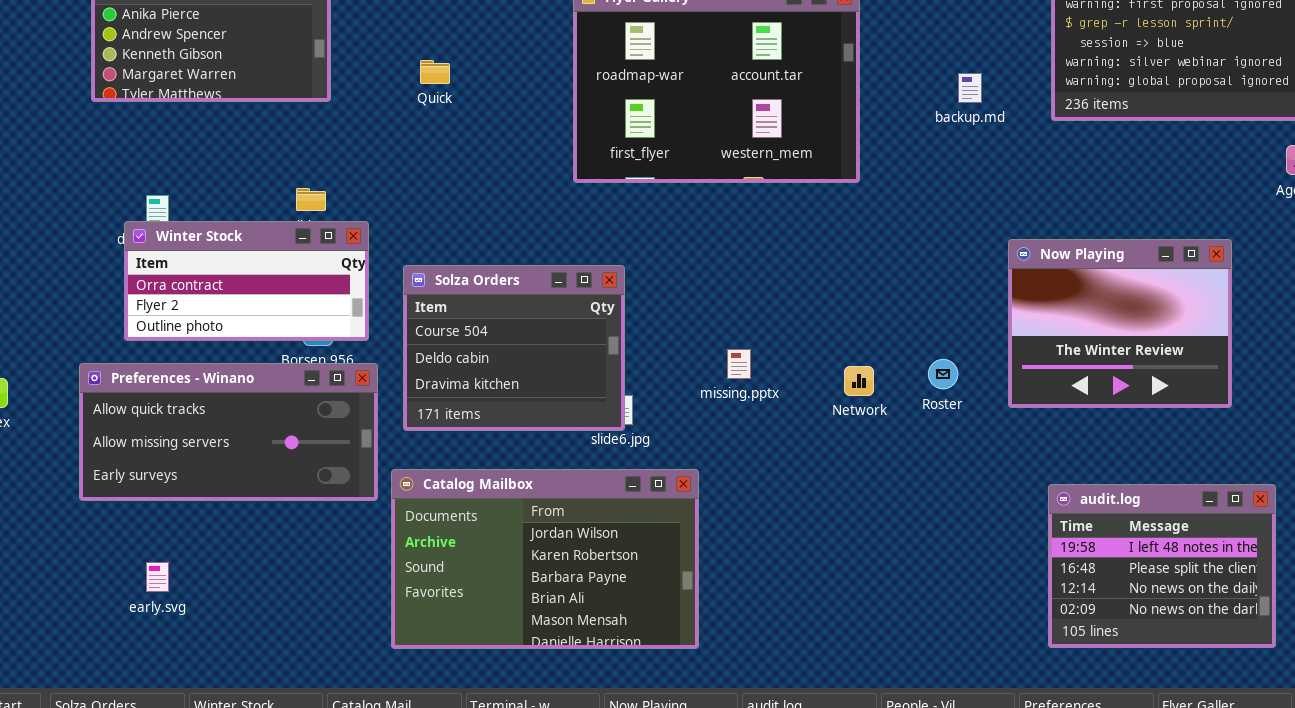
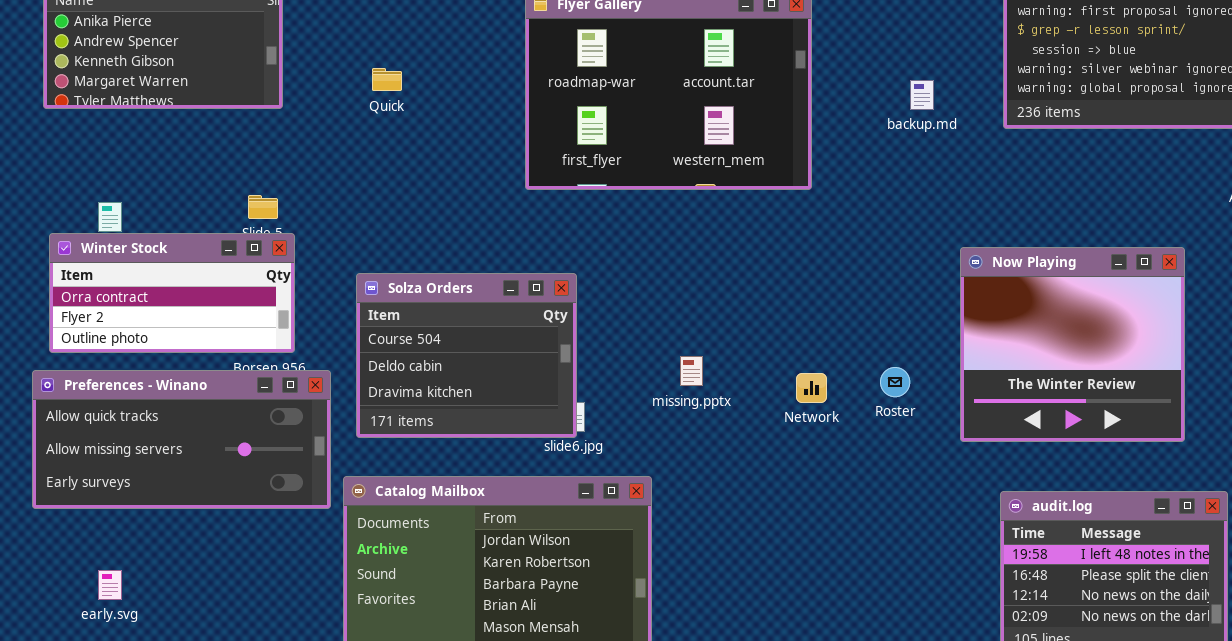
Winter Stock: [124,221,369,341] -> [49,233,295,353], moved
Now Playing: [1008,239,1232,408] -> [960,247,1185,442], resized

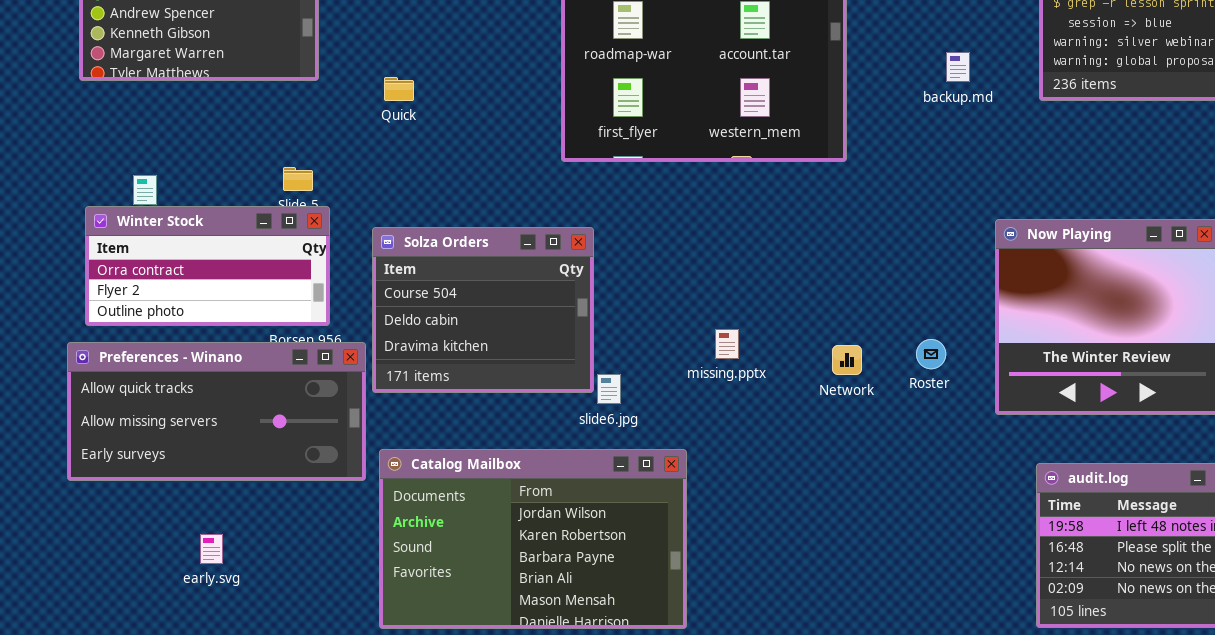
Quick: [372,68,402,91] -> [384,77,414,101], moved
Solza Orders: [356,273,577,438] -> [372,227,594,393], moved
early.svg: [98,570,122,600] -> [200,534,223,564], moved

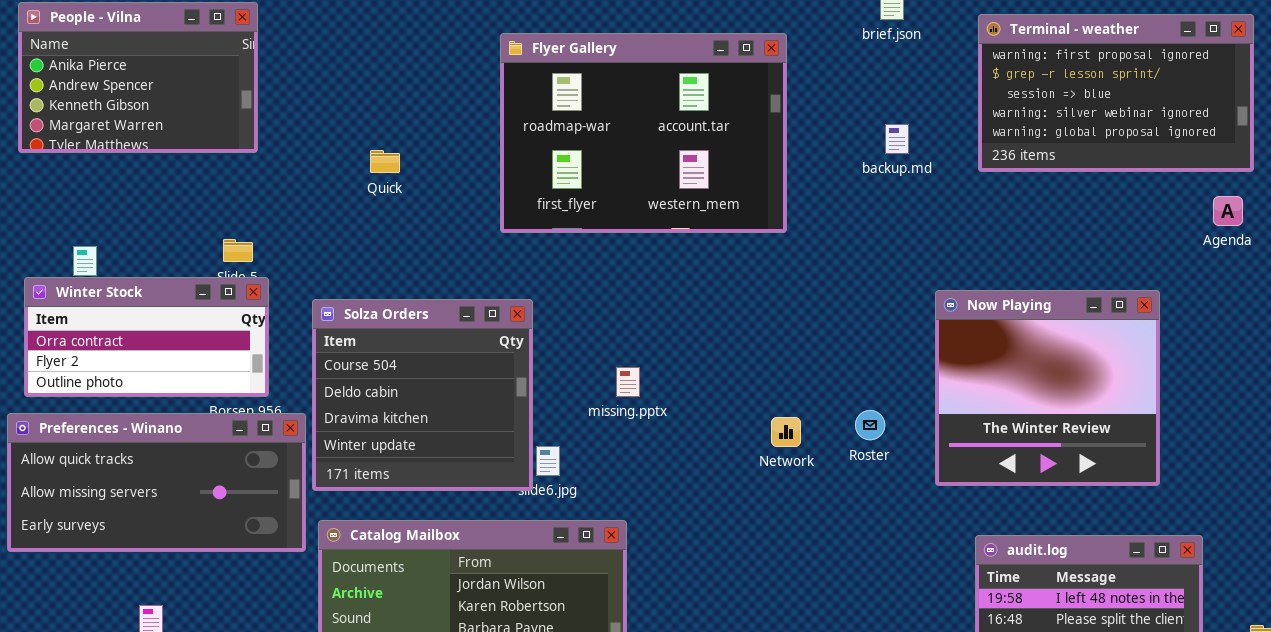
Quick: [384,77,414,101] -> [370,150,400,173], moved
Solza Orders: [372,227,594,393] -> [312,299,533,491], resized
missing.pptx: [715,329,739,359] -> [616,367,640,397], moved

